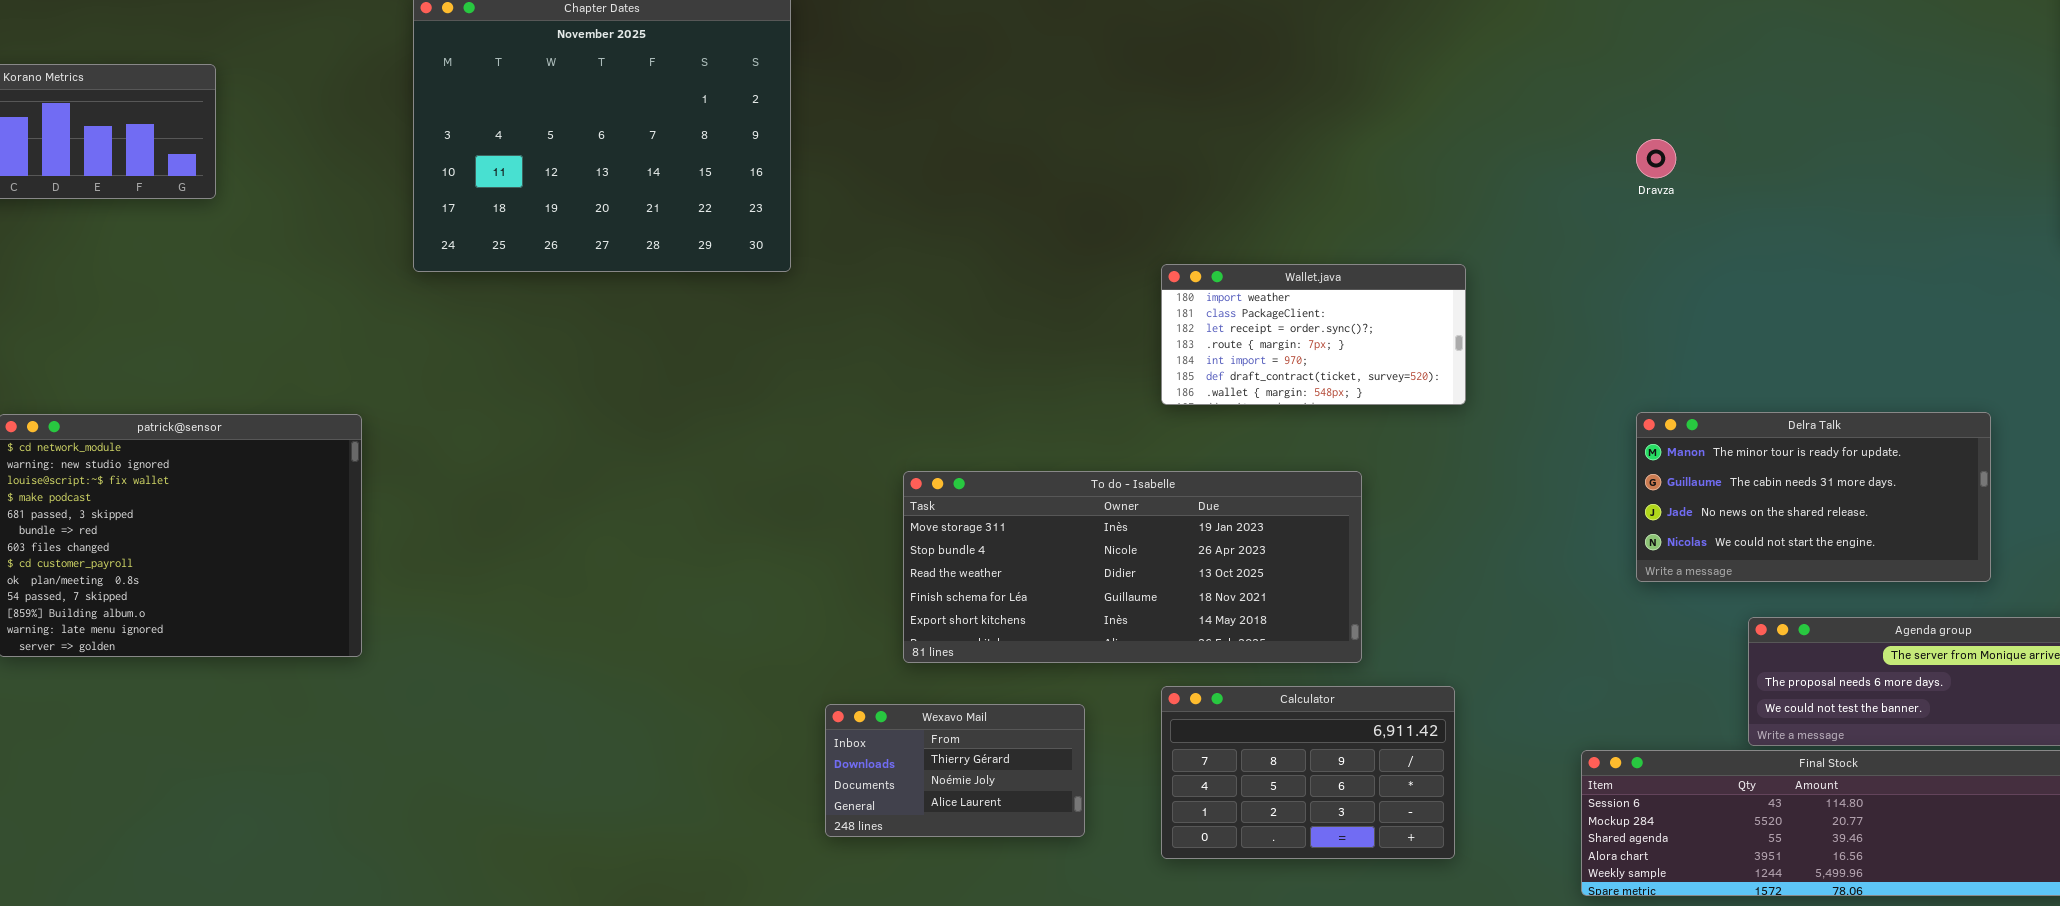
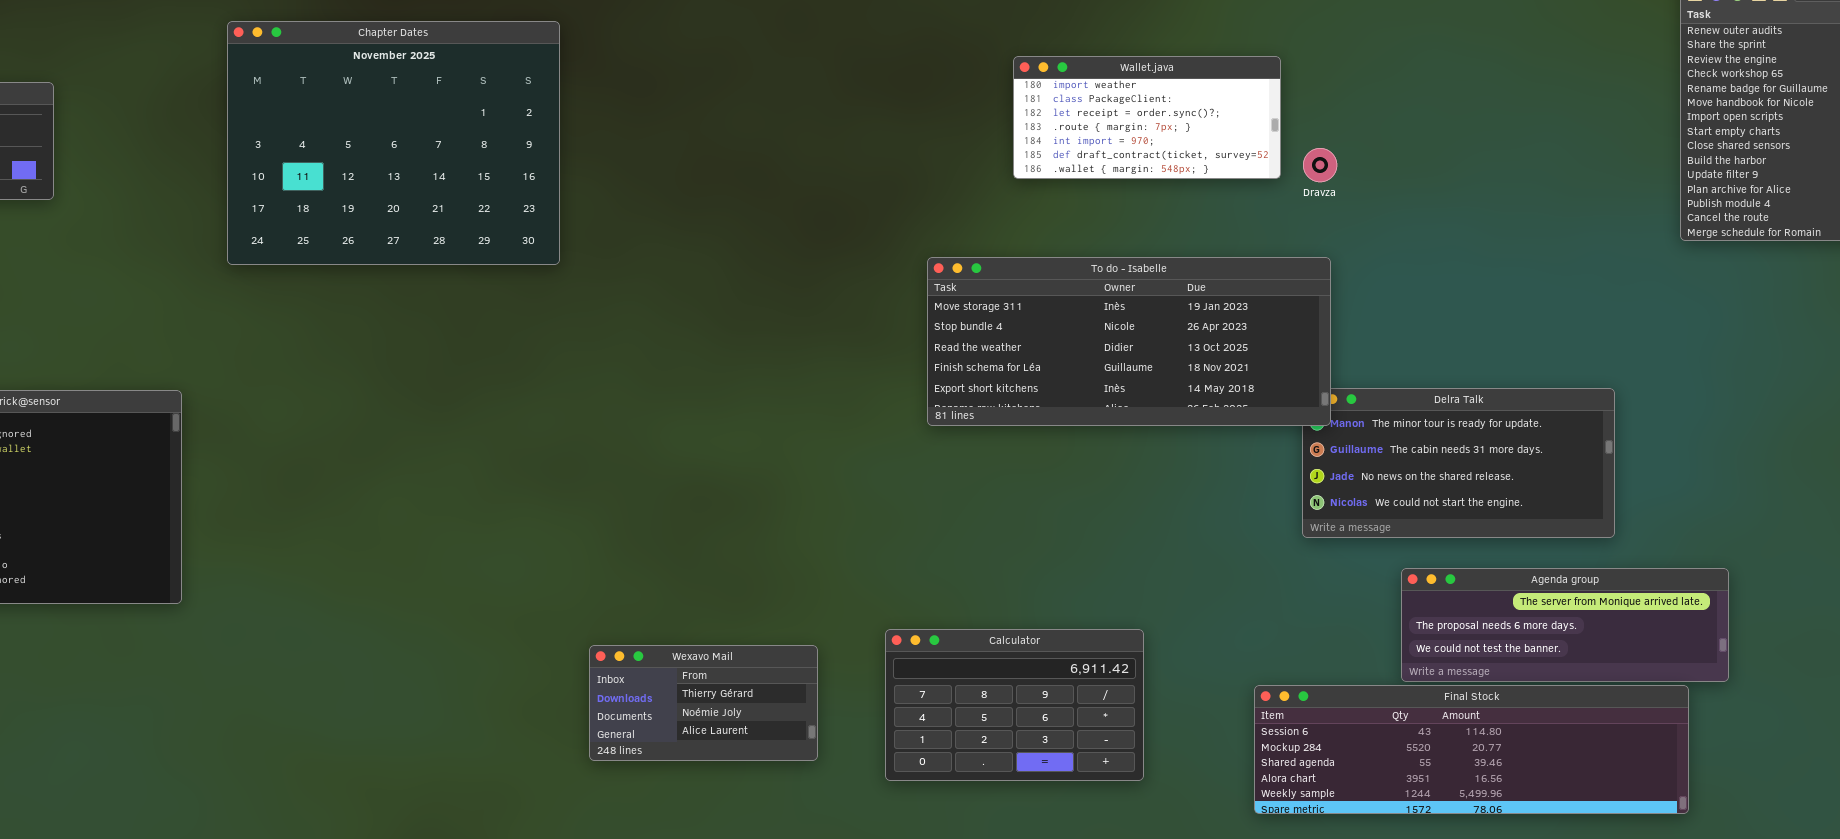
Wallet.java: [1161,264,1466,405] -> [1013,56,1281,179], moved
To do - Isabelle: [903,471,1362,663] -> [927,257,1331,426], moved

